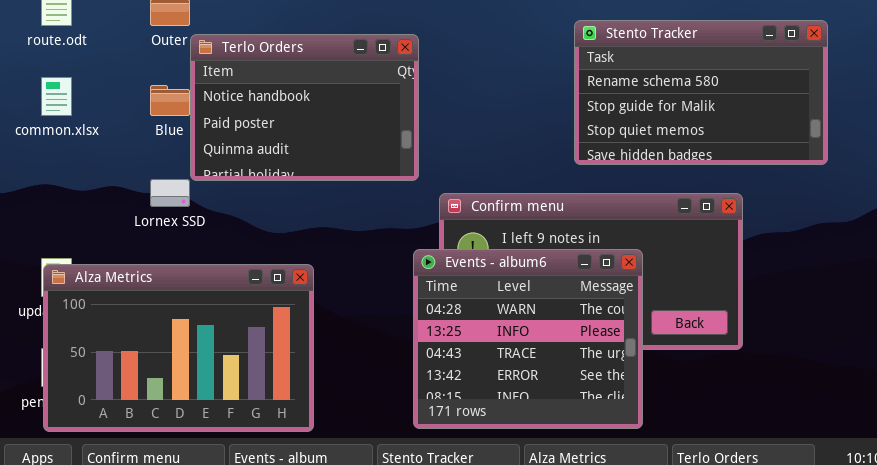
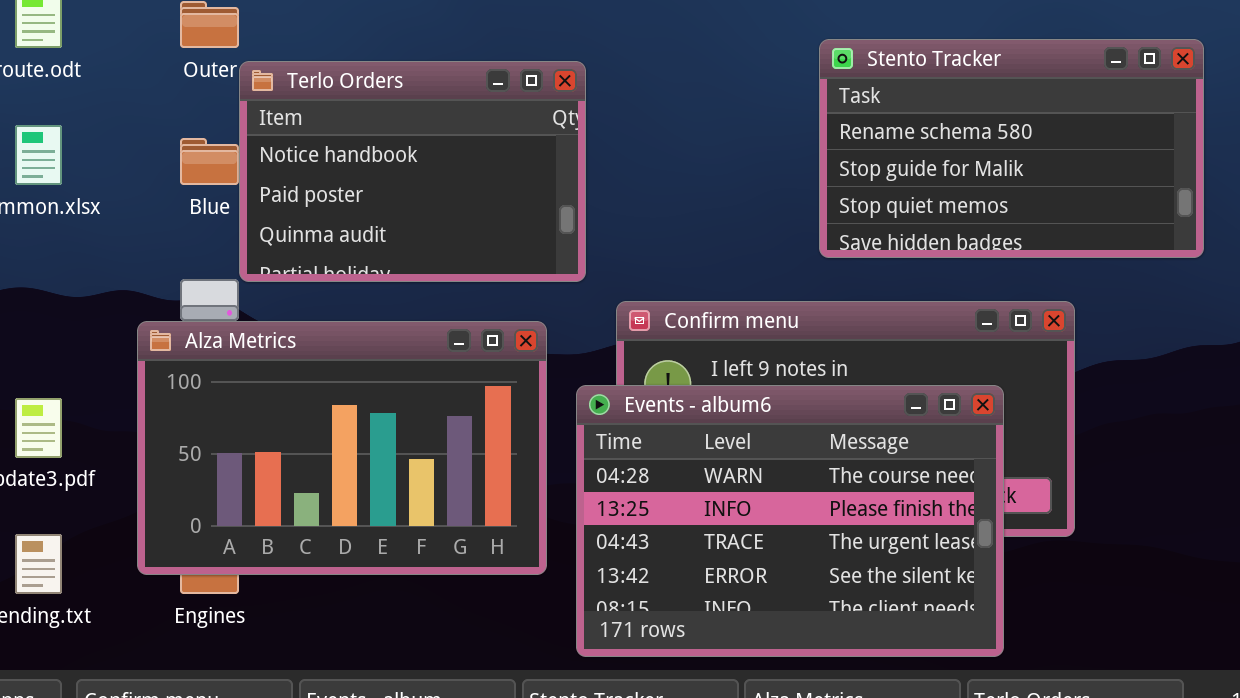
Events - album6: [413,249,643,429] -> [576,385,1004,657], resized
Alza Metrics: [43,264,314,432] -> [137,321,547,575], moved

